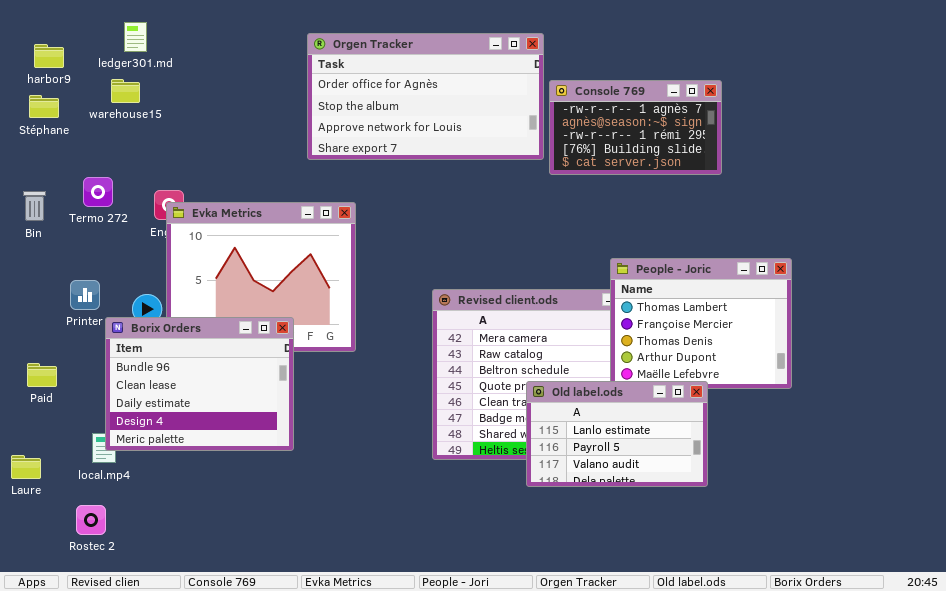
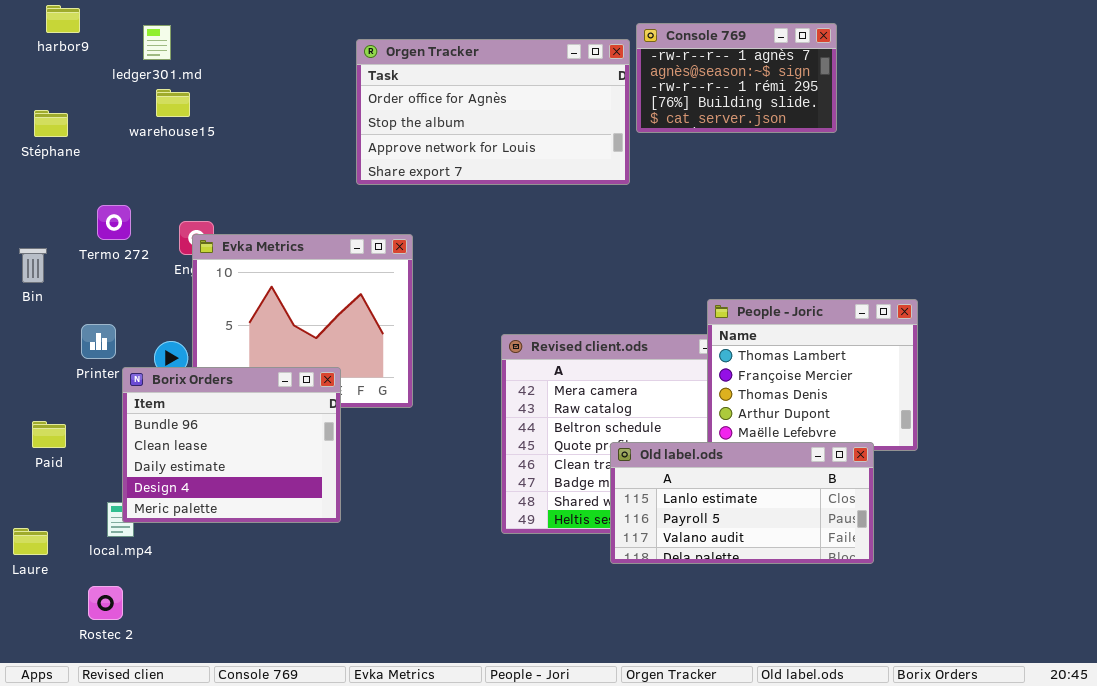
harbor9: [34,44,64,68] -> [46,5,80,33], moved
warehouse15: [111,79,140,103] -> [156,89,190,117], moved
Console 769: [549,80,722,175] -> [636,23,837,133], moved
Bin: [23,191,46,221] -> [19,248,47,283], moved
Old label.ods: [526,381,708,487] -> [610,442,874,564], resized

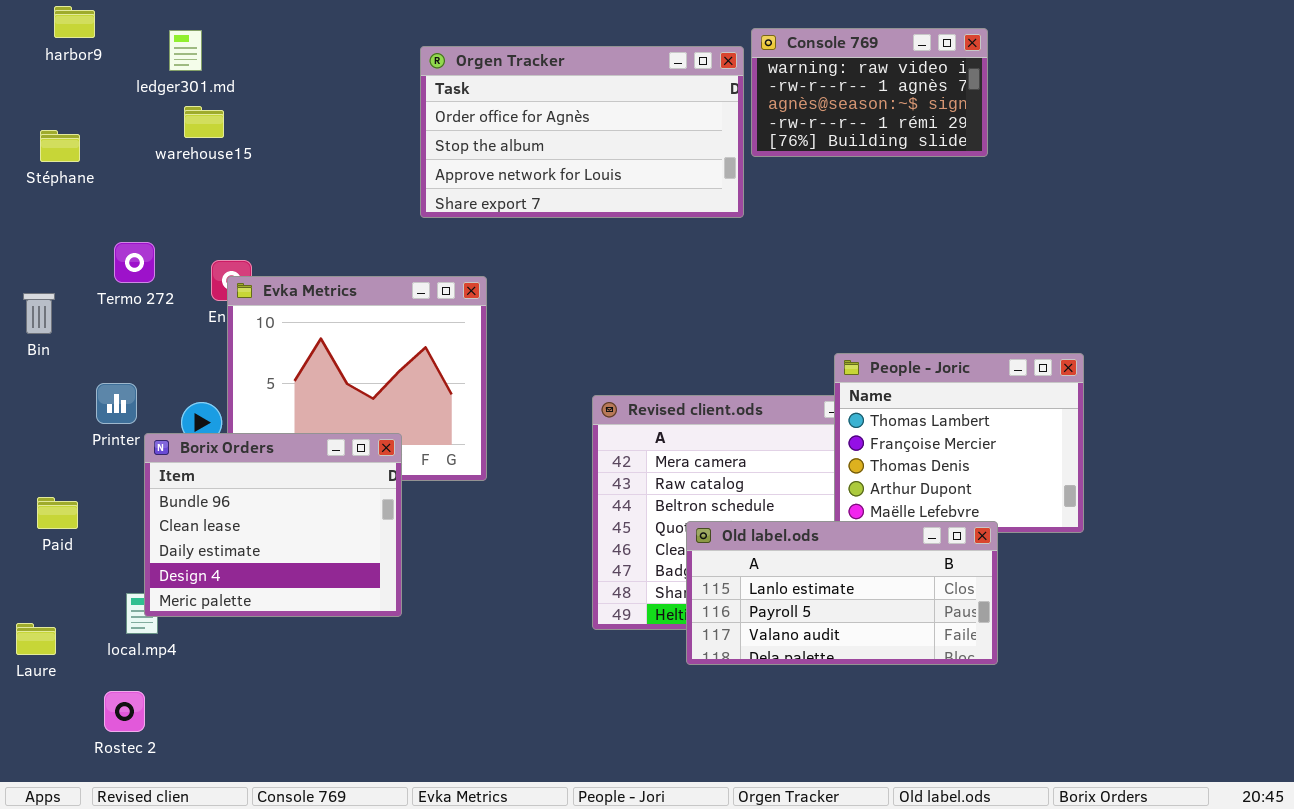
Console 769: [636,23,837,133] -> [751,28,988,157], scrolled up 1 row
Old label.ods: [610,442,874,564] -> [686,521,998,665], moved

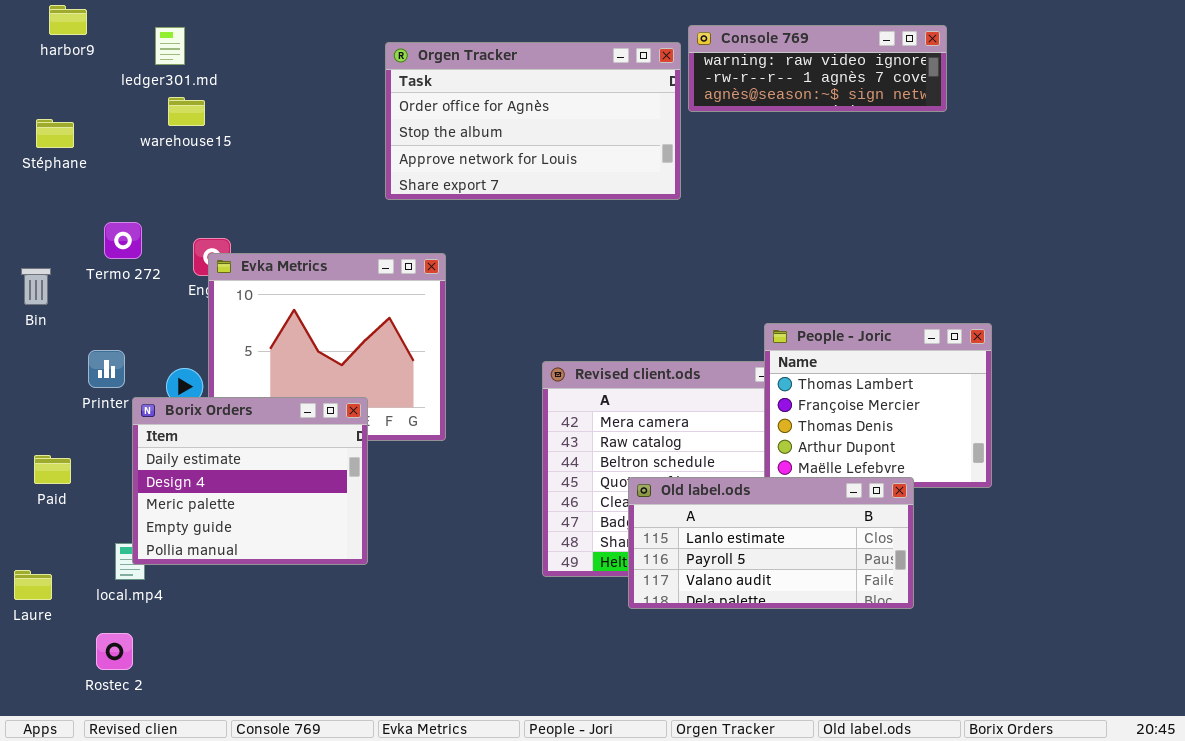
Console 769: [751,28,988,157] -> [688,25,947,112], resized
Borix Orders: [144,433,402,617] -> [132,397,368,565], scrolled down 2 rows

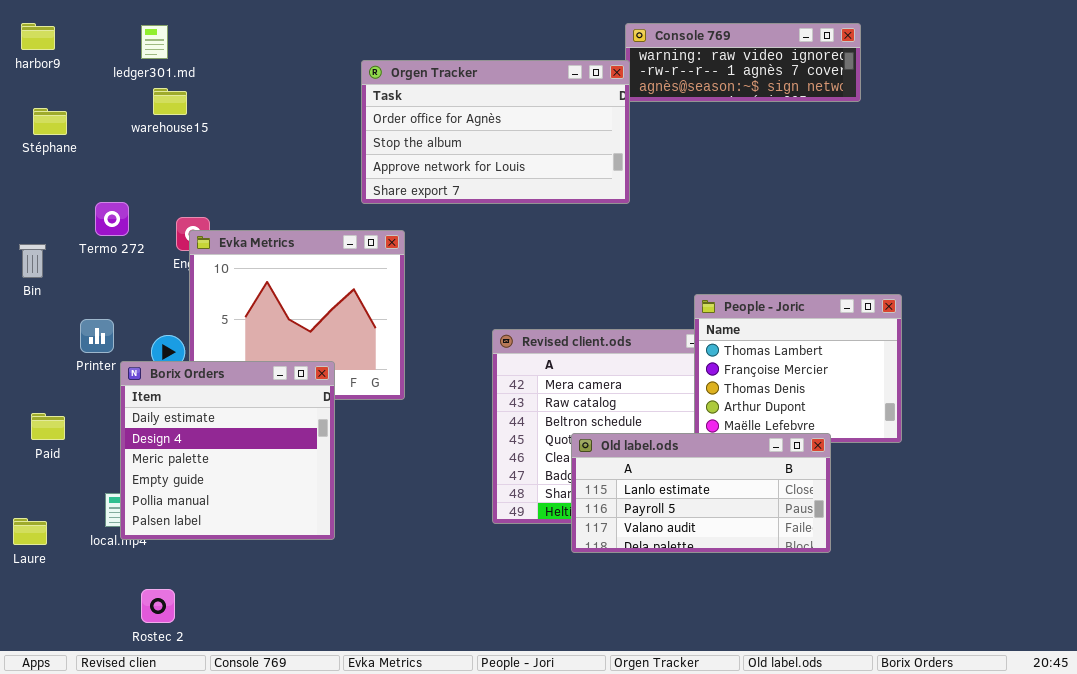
harbor9: [49,5,87,35] -> [21,23,55,50], moved
Orgen Tracker: [385,42,681,200] -> [361,60,630,204], moved
Borix Orders: [132,397,368,565] -> [120,361,335,540], resized
Rostec 2: [96,633,133,670] -> [141,589,175,623], moved

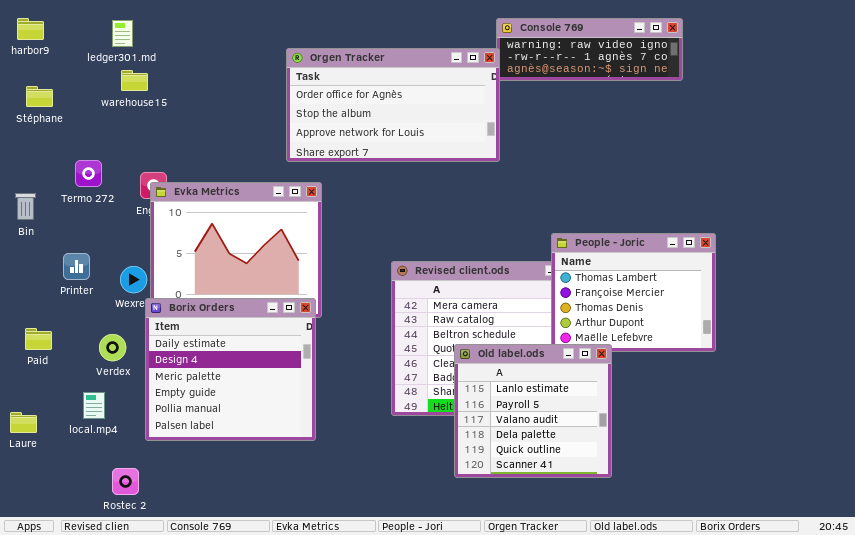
Borix Orders: [120,361,335,540] -> [145,298,316,441], moved
Old label.ods: [571,433,831,553] -> [454,344,612,478], resized

